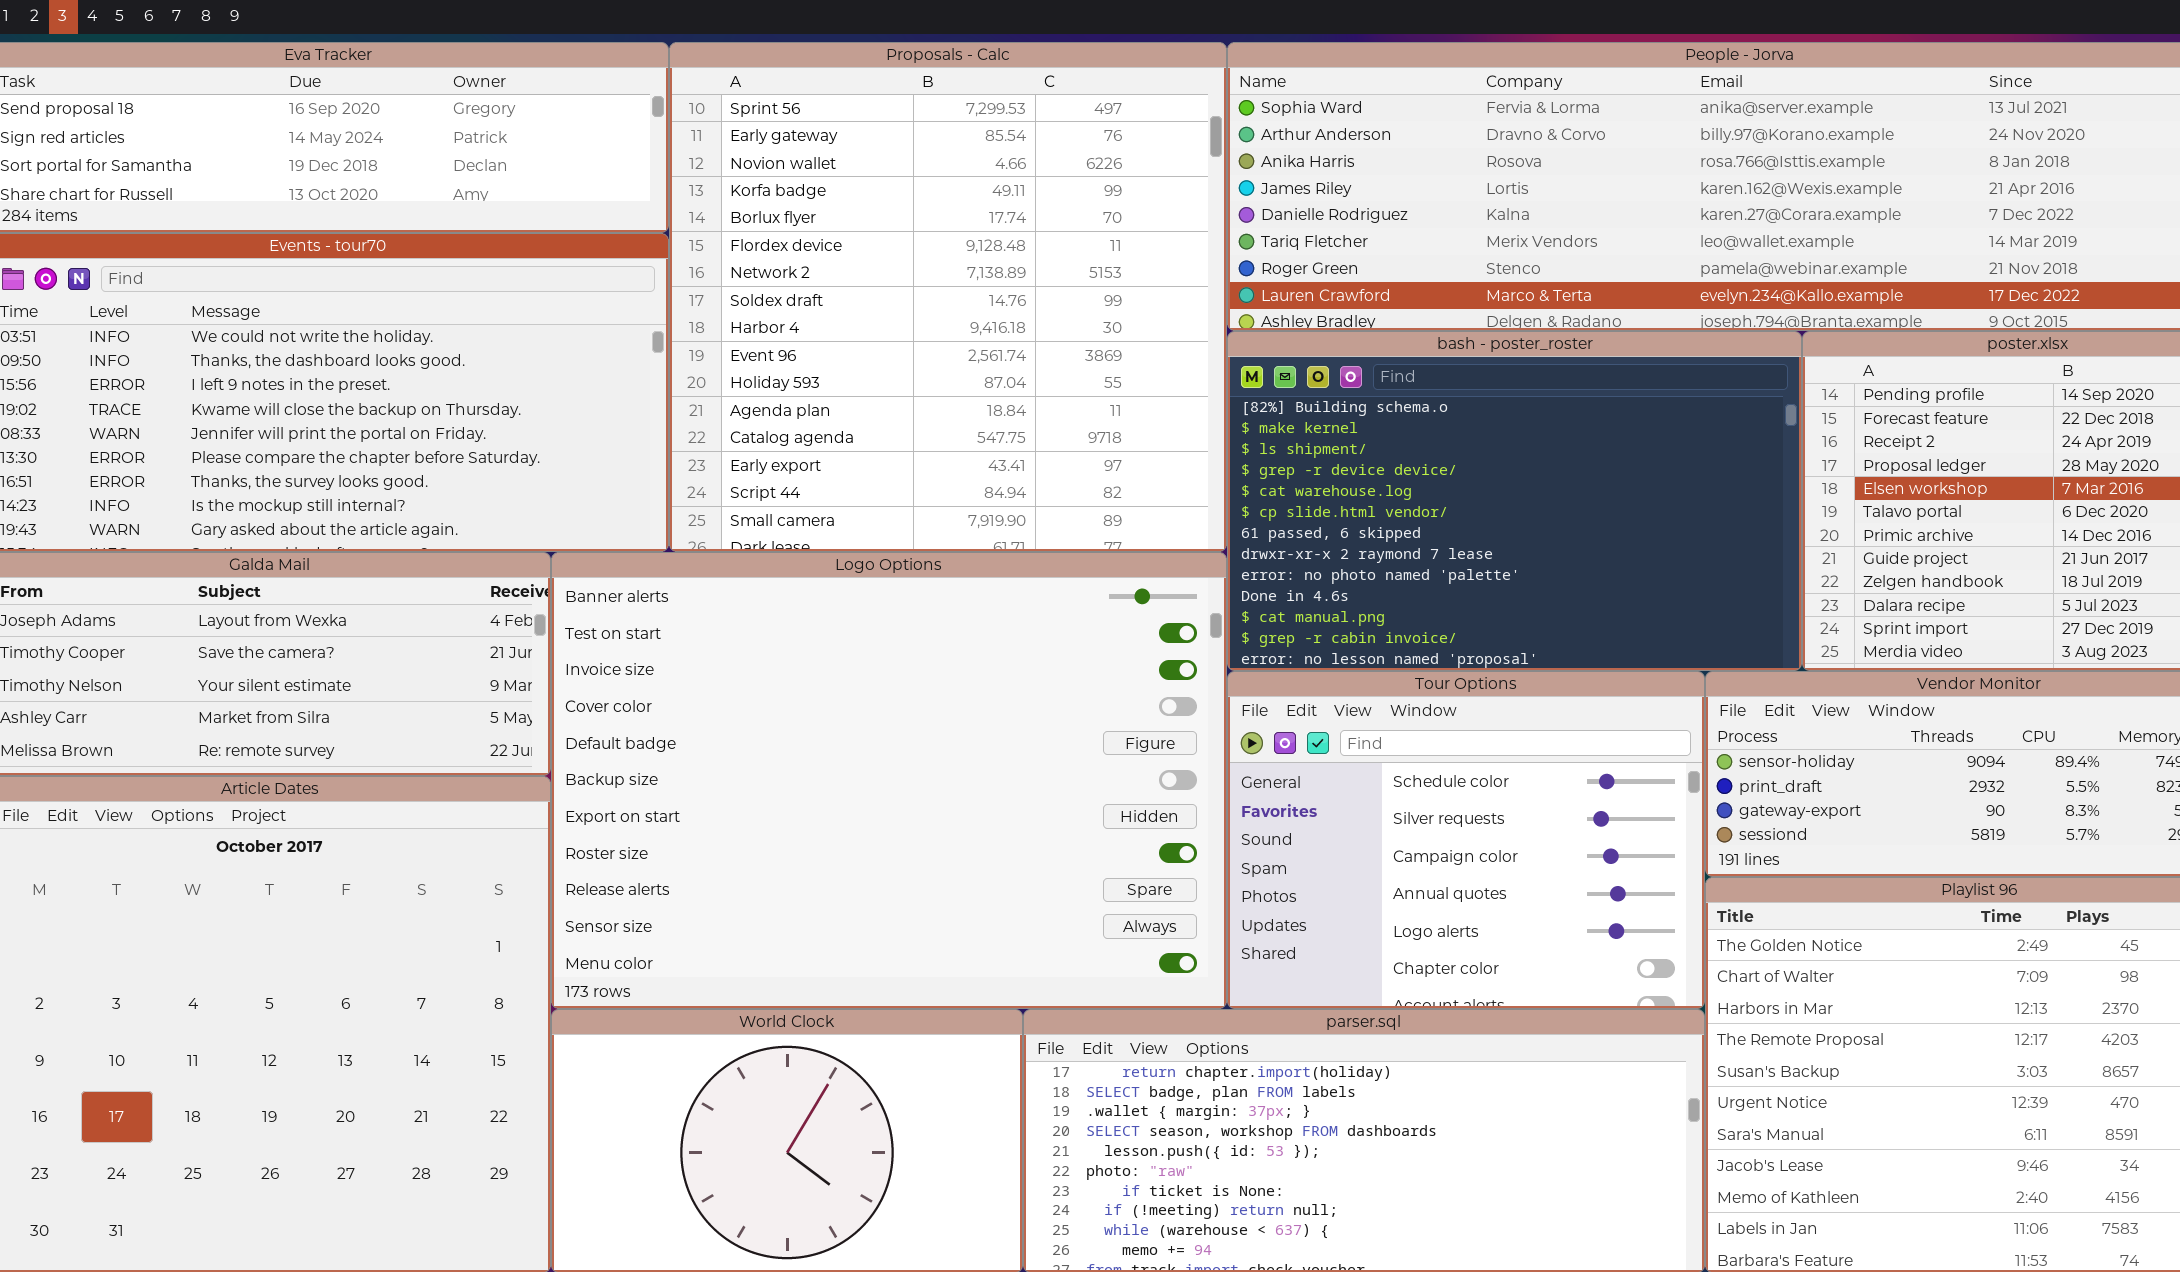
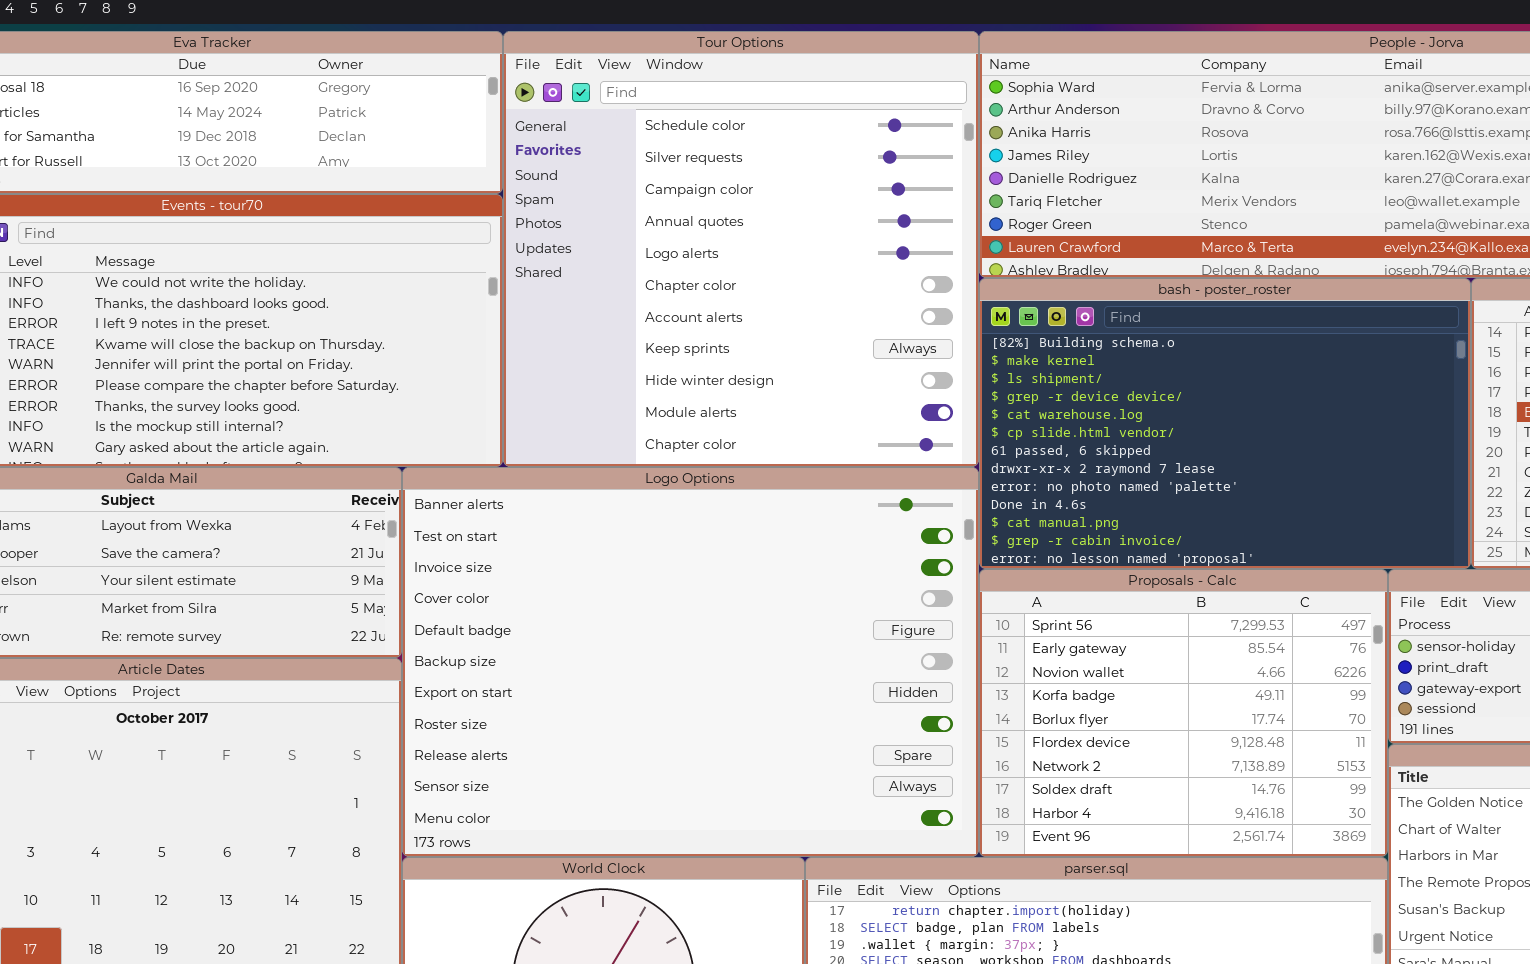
Proposals - Calc: [669,42,1227,552] -> [979,569,1388,857], moved, resized
Tour Options: [1227,671,1705,1009] -> [503,31,979,467], moved, resized

